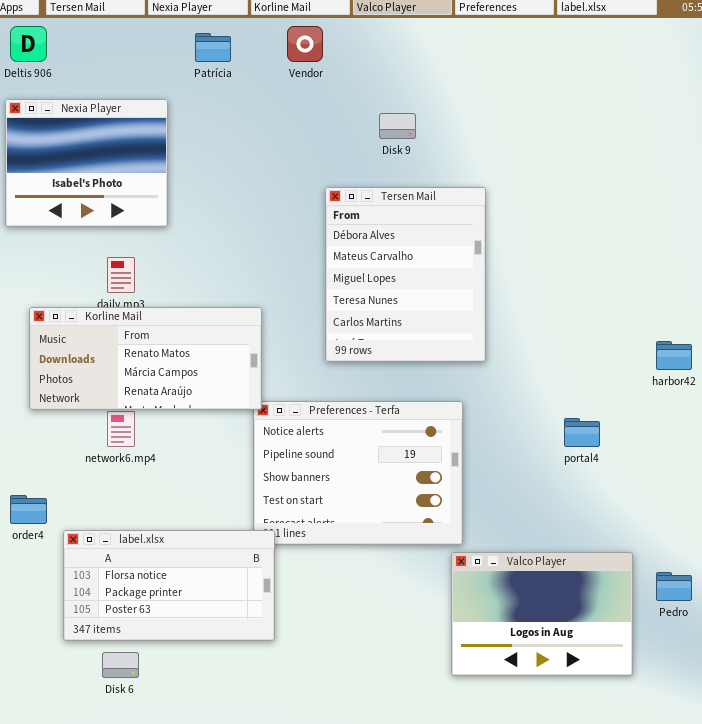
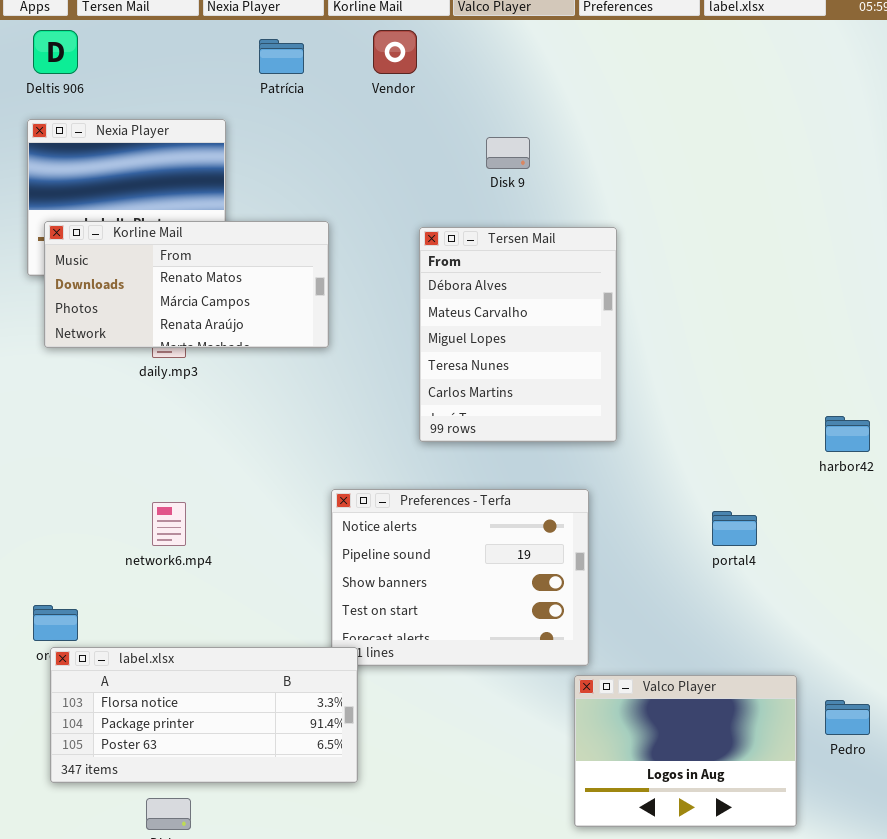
Korline Mail: [29,307,262,410] -> [44,221,329,348], moved
label.xlsx: [63,530,275,641] -> [50,647,358,783], resized

